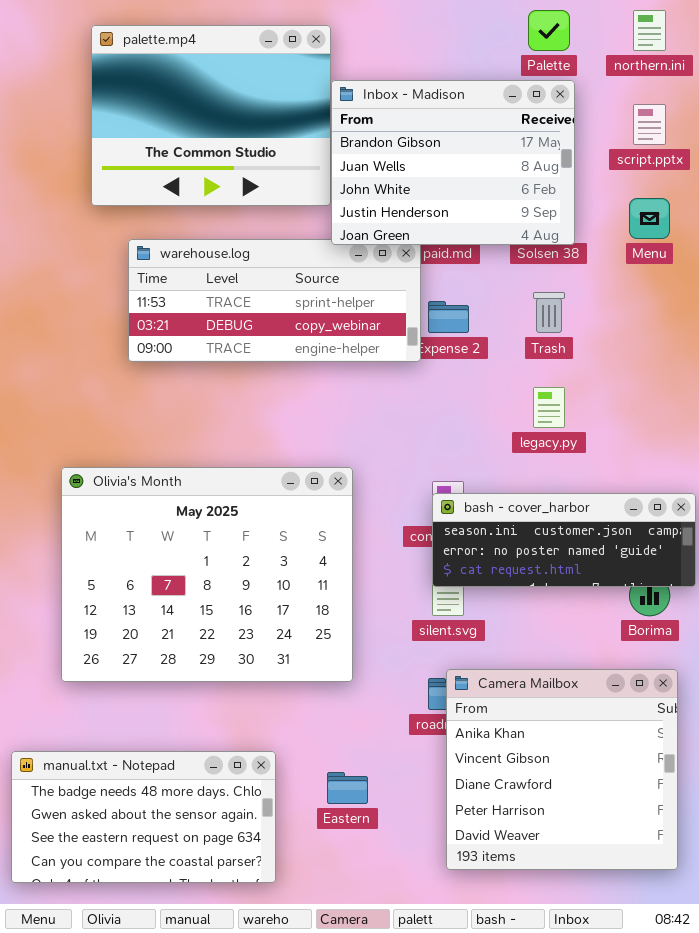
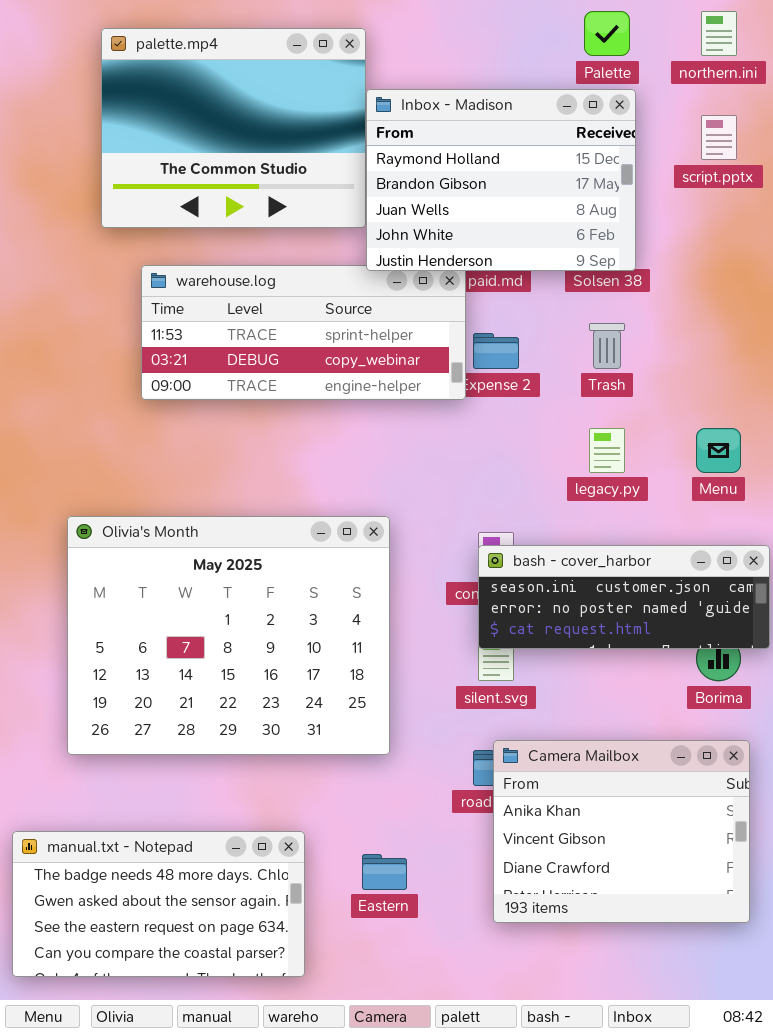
Inbox - Madison: [331,80,575,245] -> [366,89,636,271], scrolled up 1 row
Menu: [629,198,670,239] -> [696,428,741,473], moved
Camera Mailbox: [446,669,678,870] -> [493,740,750,923], resized

